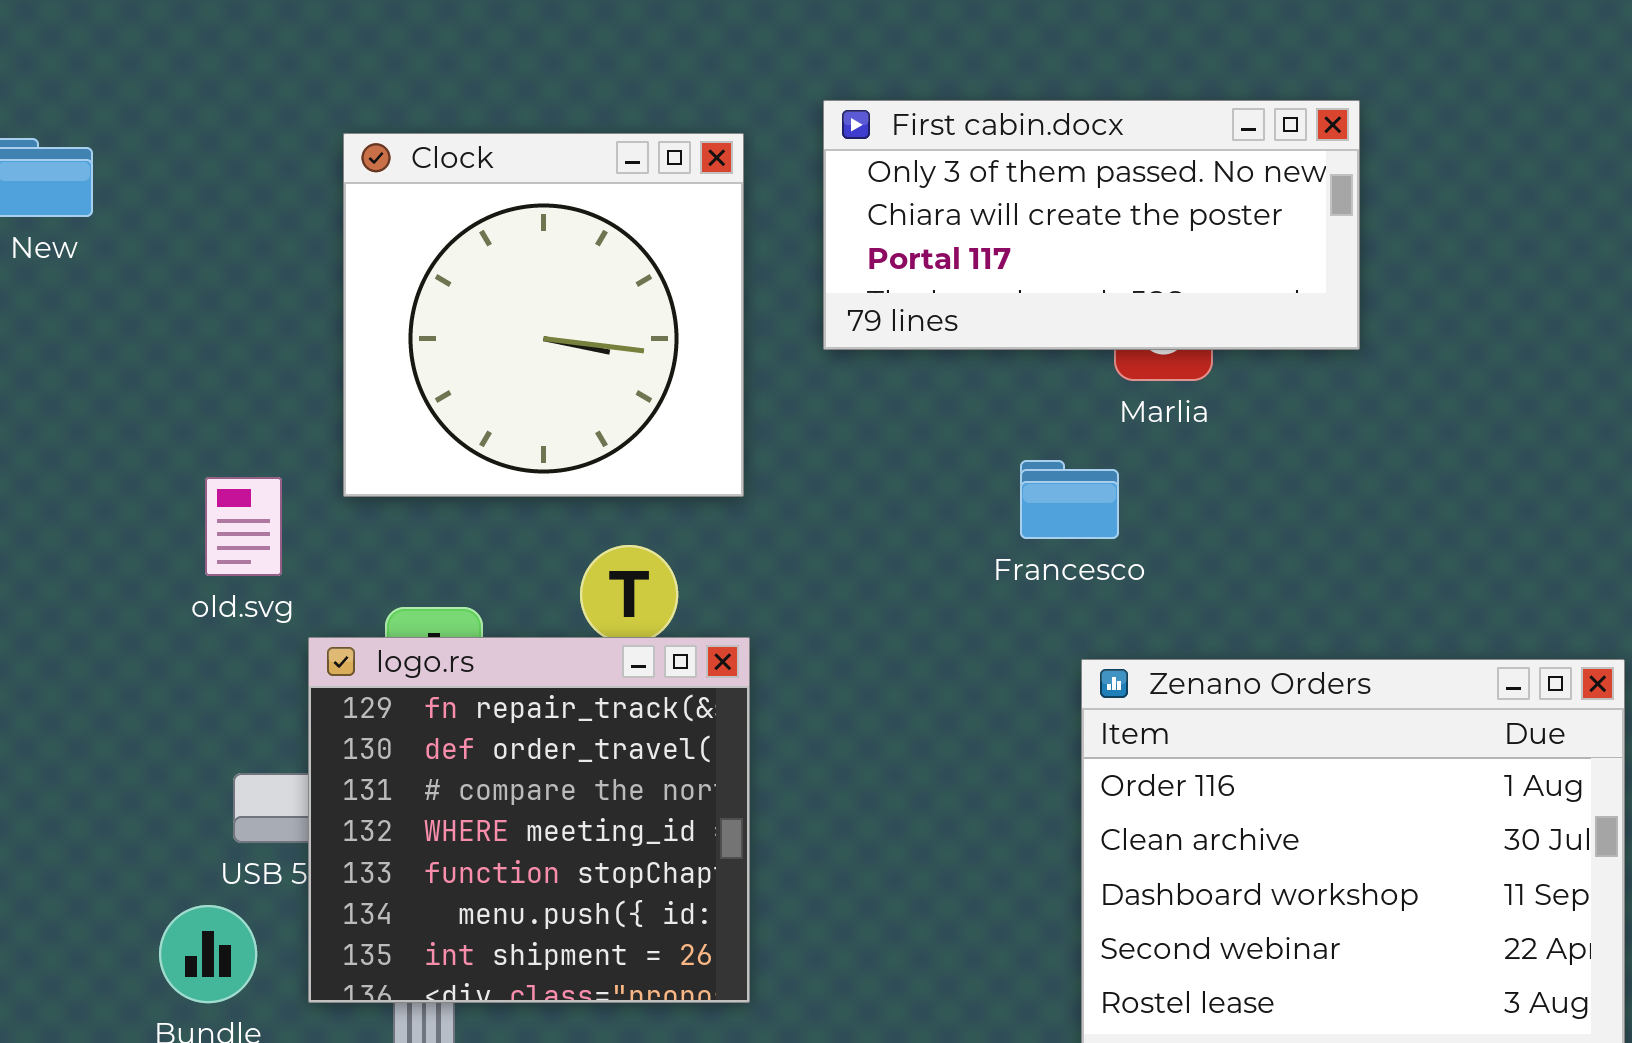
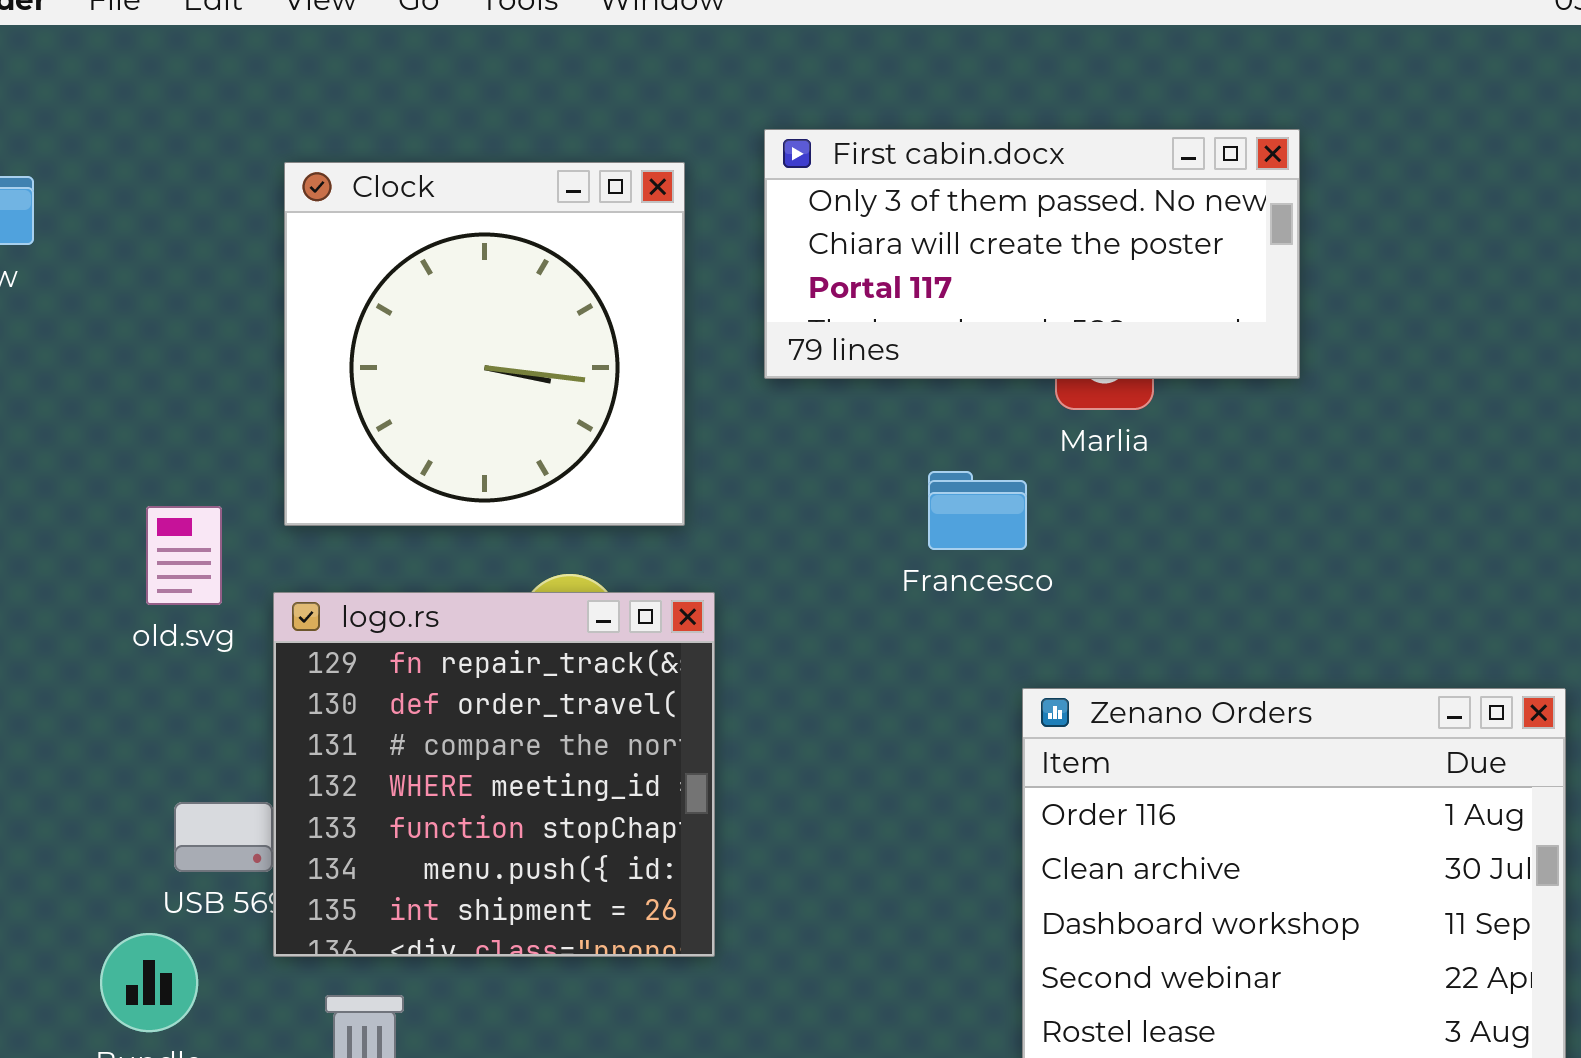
Francesco: [1020,460,1119,539] -> [928,471,1027,550], moved
logo.rs: [308,637,750,1003] -> [273,592,715,957], moved

